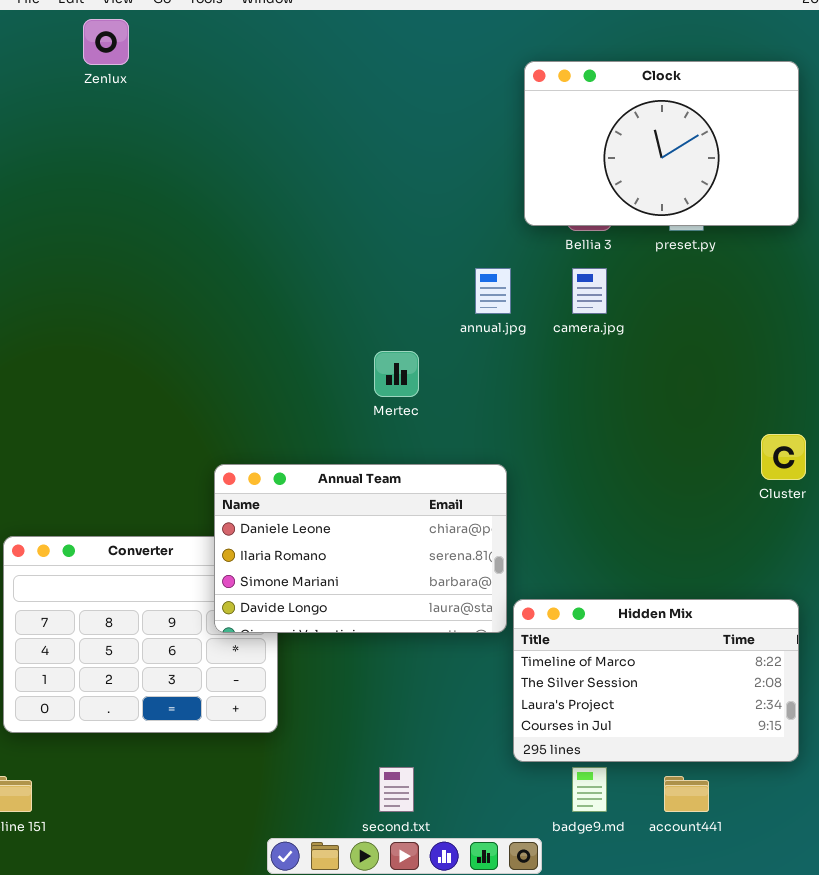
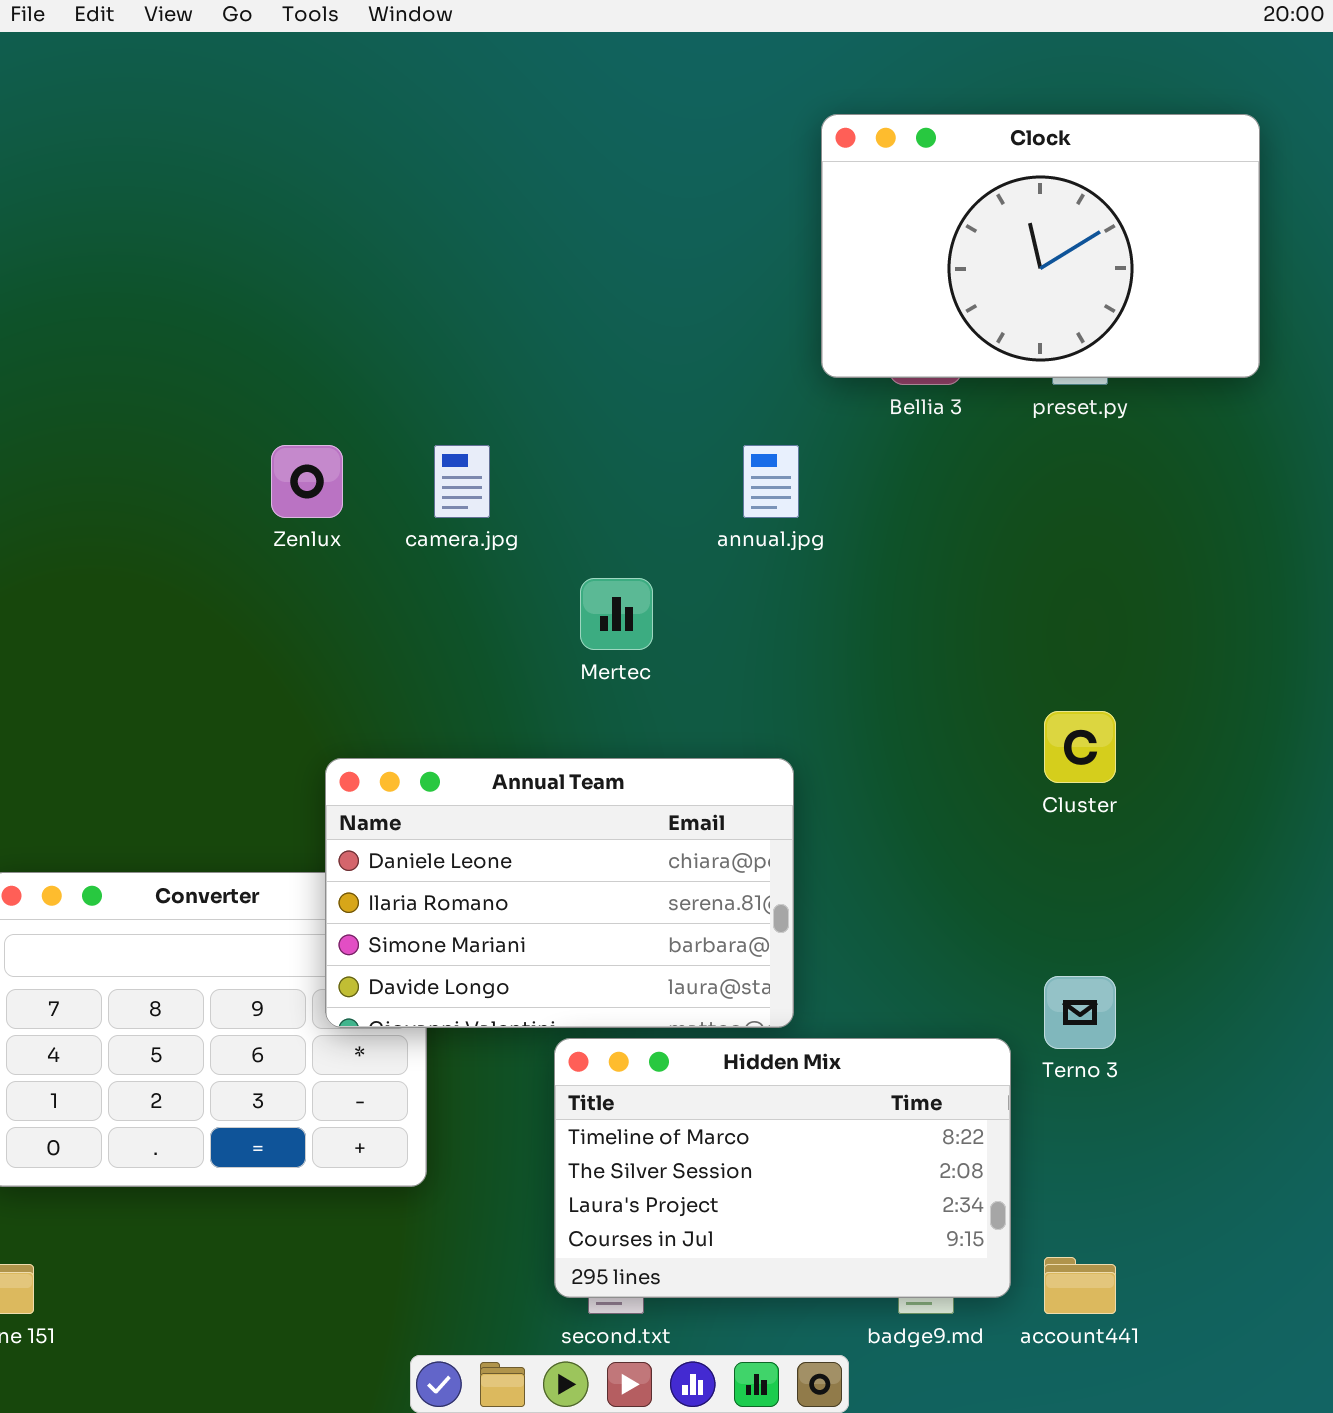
Zenlux: [83,19,129,65] -> [271,445,343,518], moved
camera.jpg: [572,268,607,314] -> [434,445,490,518], moved
Cluster: [761,434,806,480] -> [1044,711,1116,783], moved
Hidden Mix: [513,599,799,762] -> [554,1038,1011,1298], moved

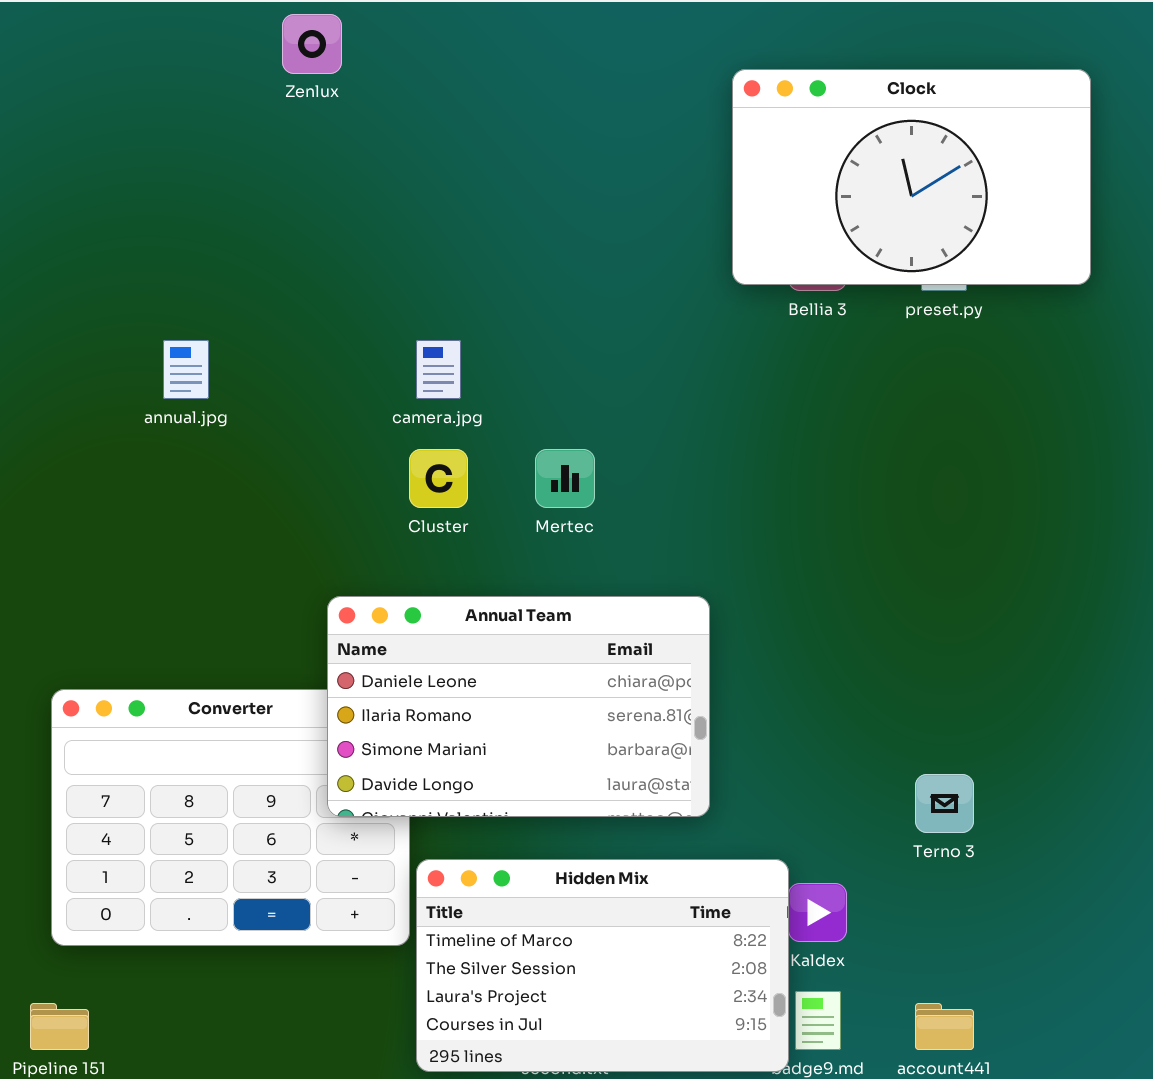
Zenlux: [271,445,343,518] -> [282,14,342,74], moved
annual.jpg: [743,445,799,518] -> [163,340,209,399], moved
Cluster: [1044,711,1116,783] -> [409,449,468,508], moved
Hidden Mix: [554,1038,1011,1298] -> [416,859,789,1072], moved

